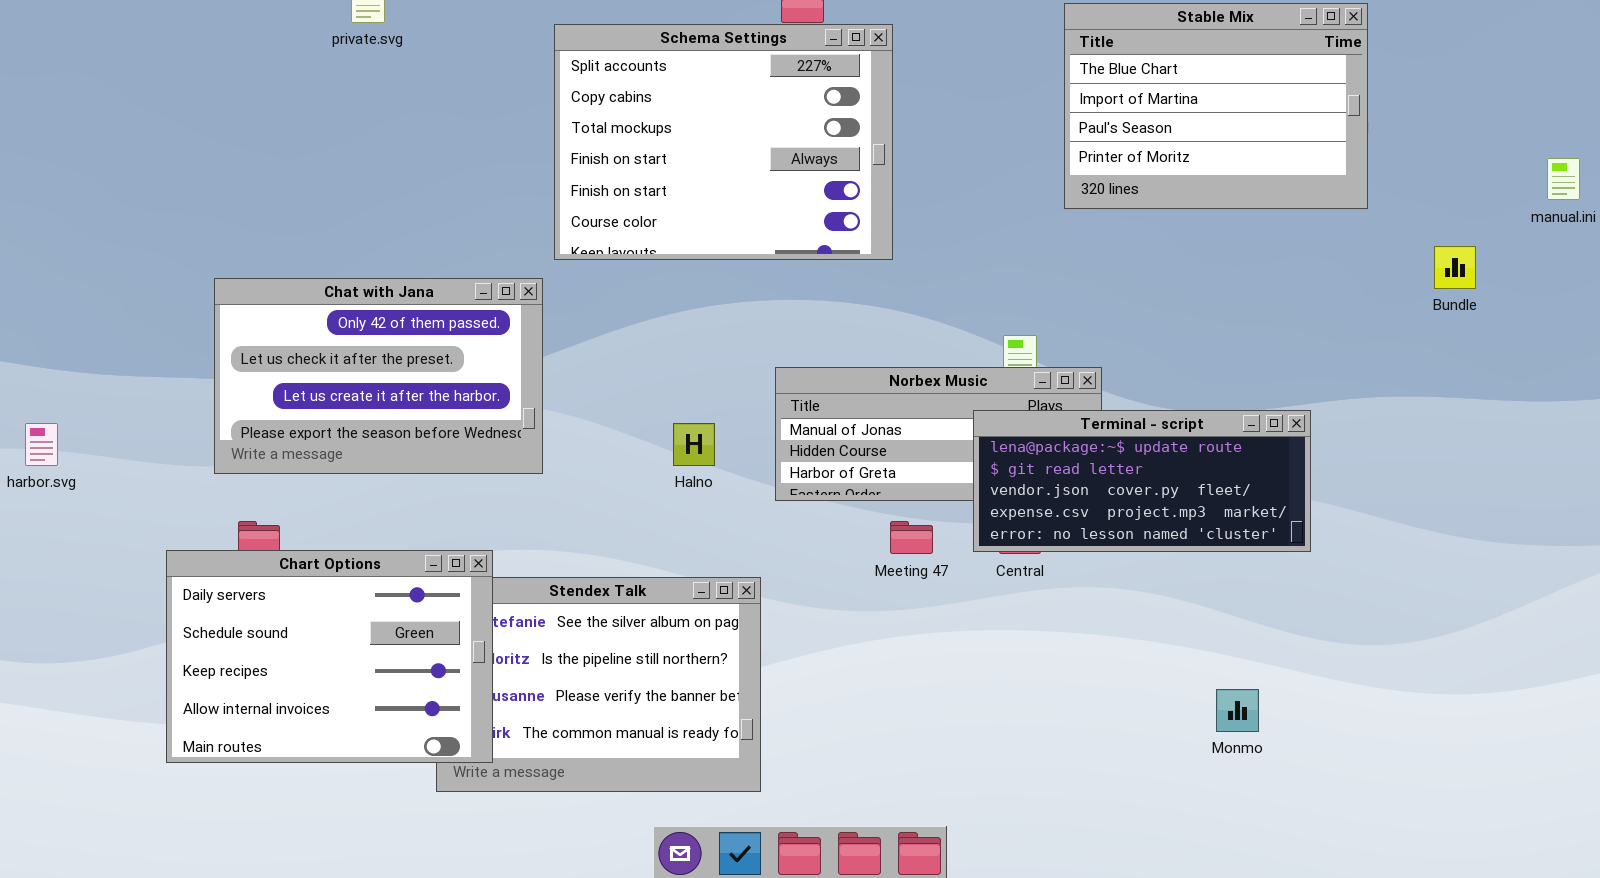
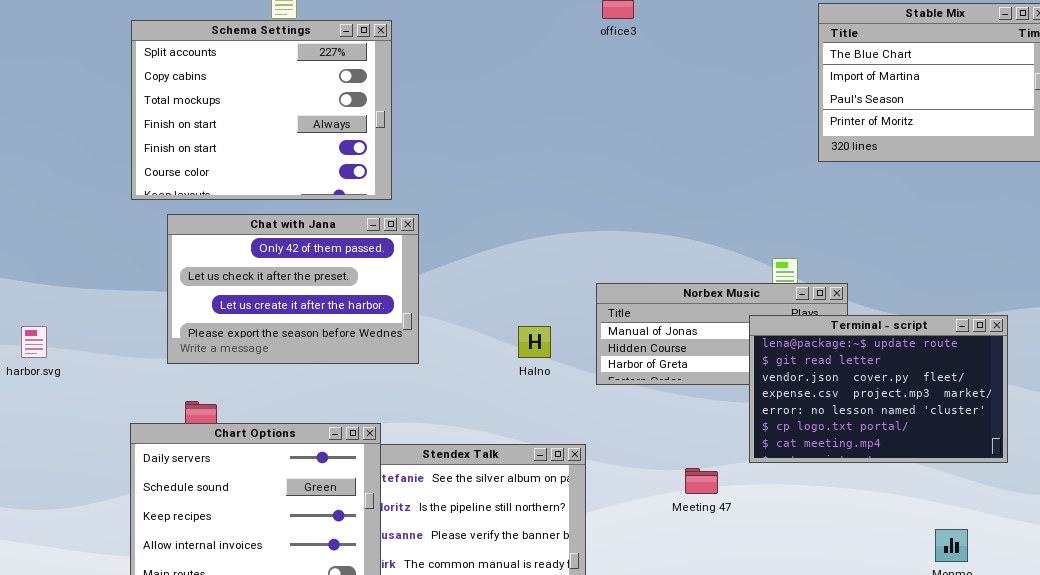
Schema Settings: [554,24,893,260] -> [131,20,392,200], moved
Terminal - script: [973,410,1311,552] -> [749,315,1008,463], resized
Meeting 47: [890,521,933,554] -> [685,468,718,494], moved

